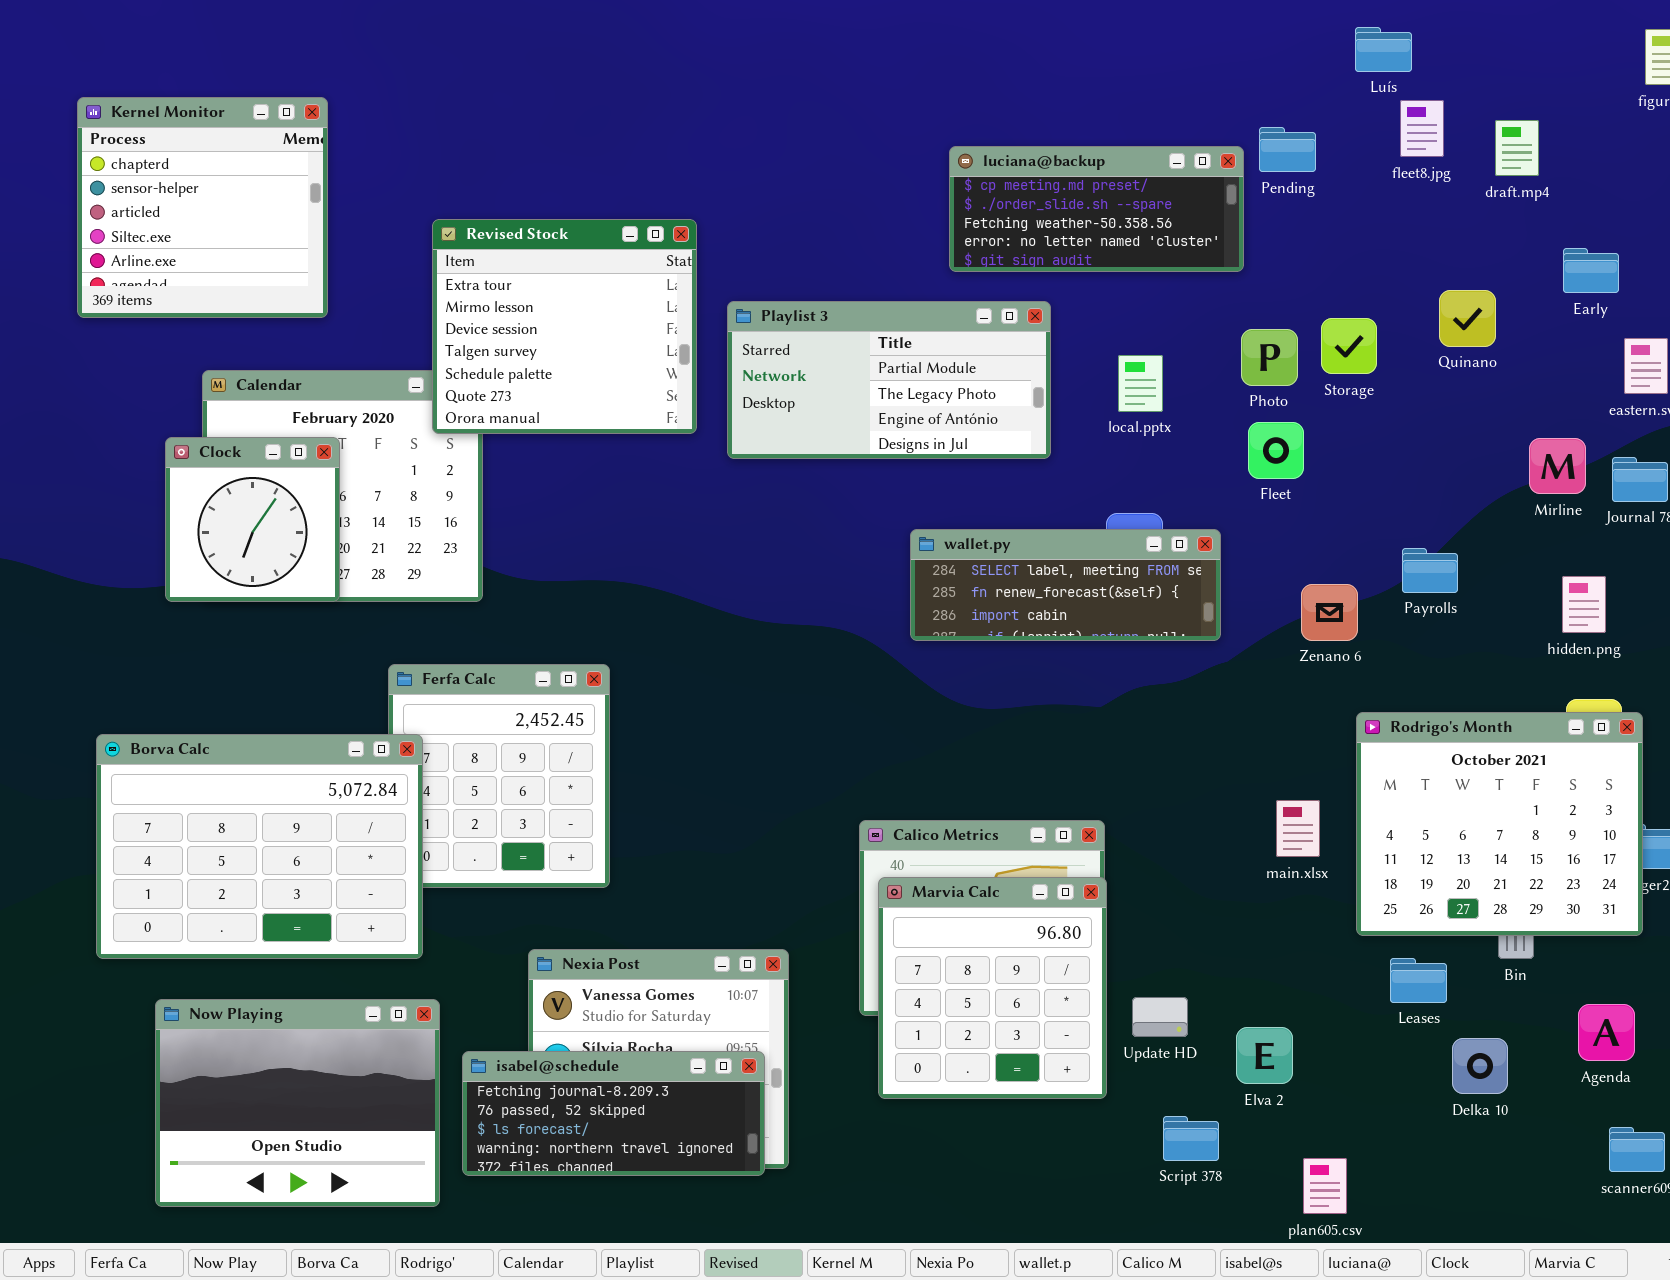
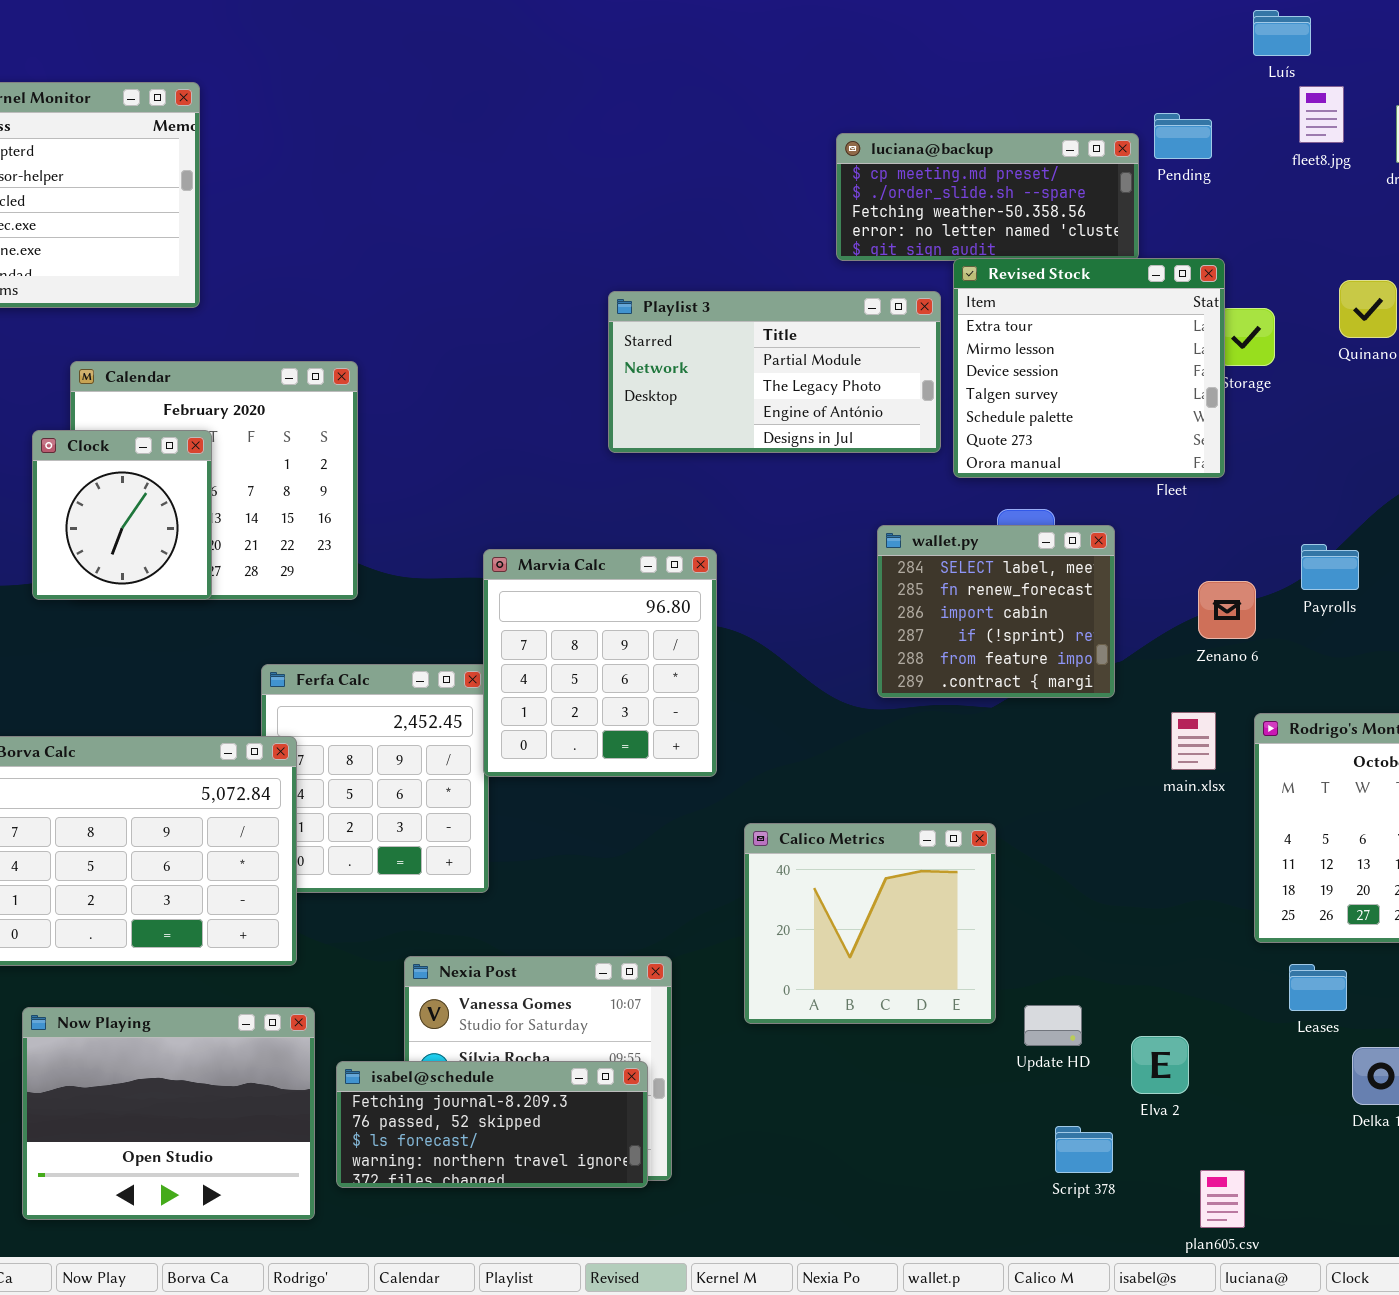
Revised Stock: [432,219,697,434] -> [953,258,1225,478], moved
wallet.py: [910,529,1221,641] -> [877,525,1115,698], resized
main.xlsx: [1276,800,1320,857] -> [1171,712,1216,770], moved
Marvia Calc: [878,877,1107,1099] -> [483,549,717,777], moved

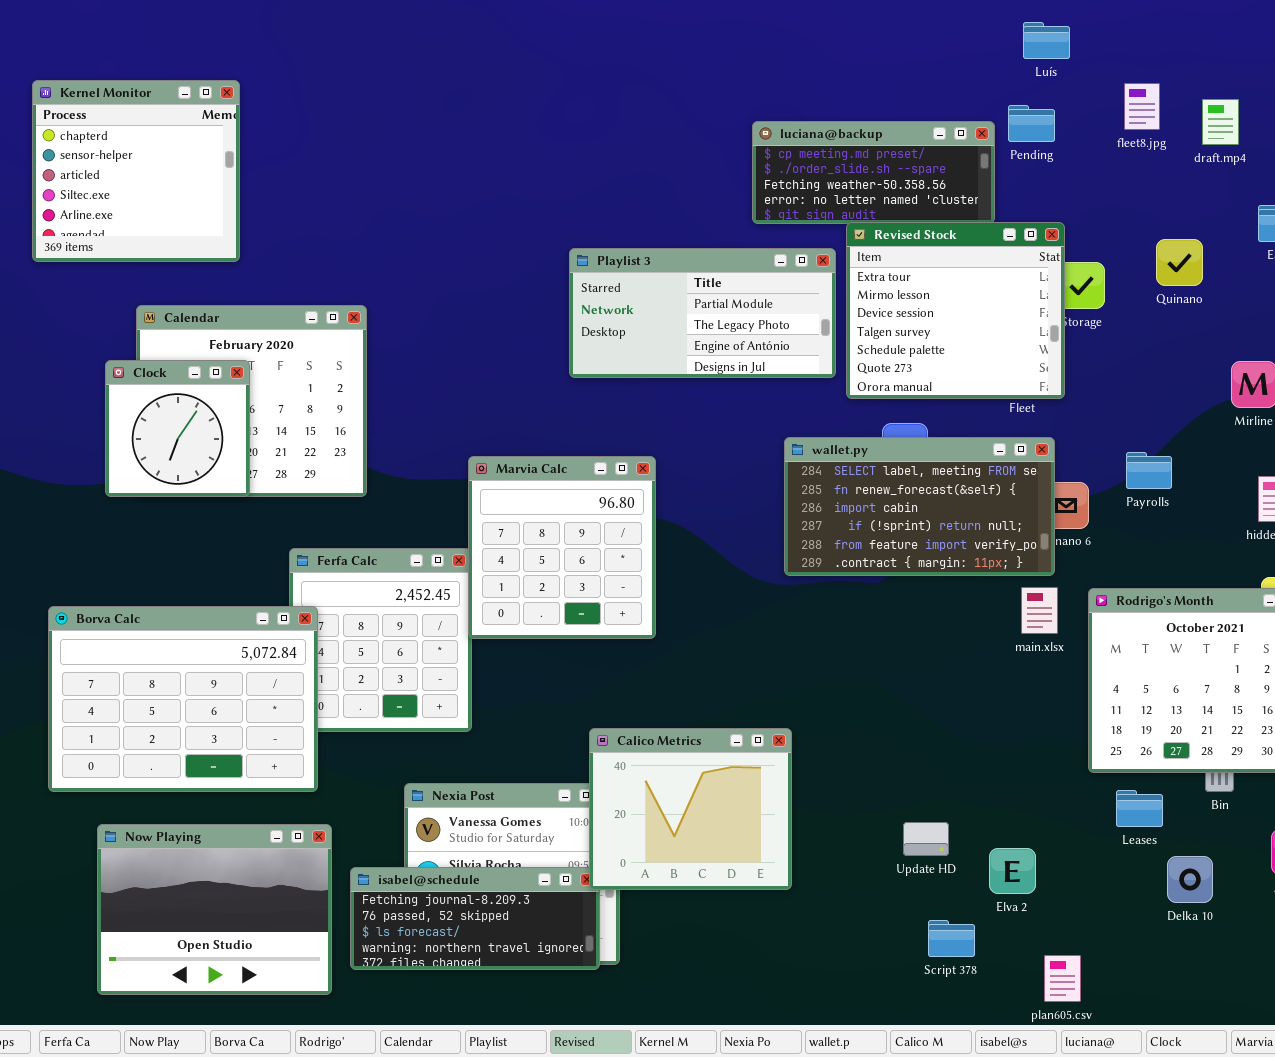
Luís: [1253,10,1311,56] -> [1023,22,1070,59], moved
wallet.py: [877,525,1115,698] -> [784,437,1055,576], resized
Calico Metrics: [744,823,996,1024] -> [589,728,792,890], moved

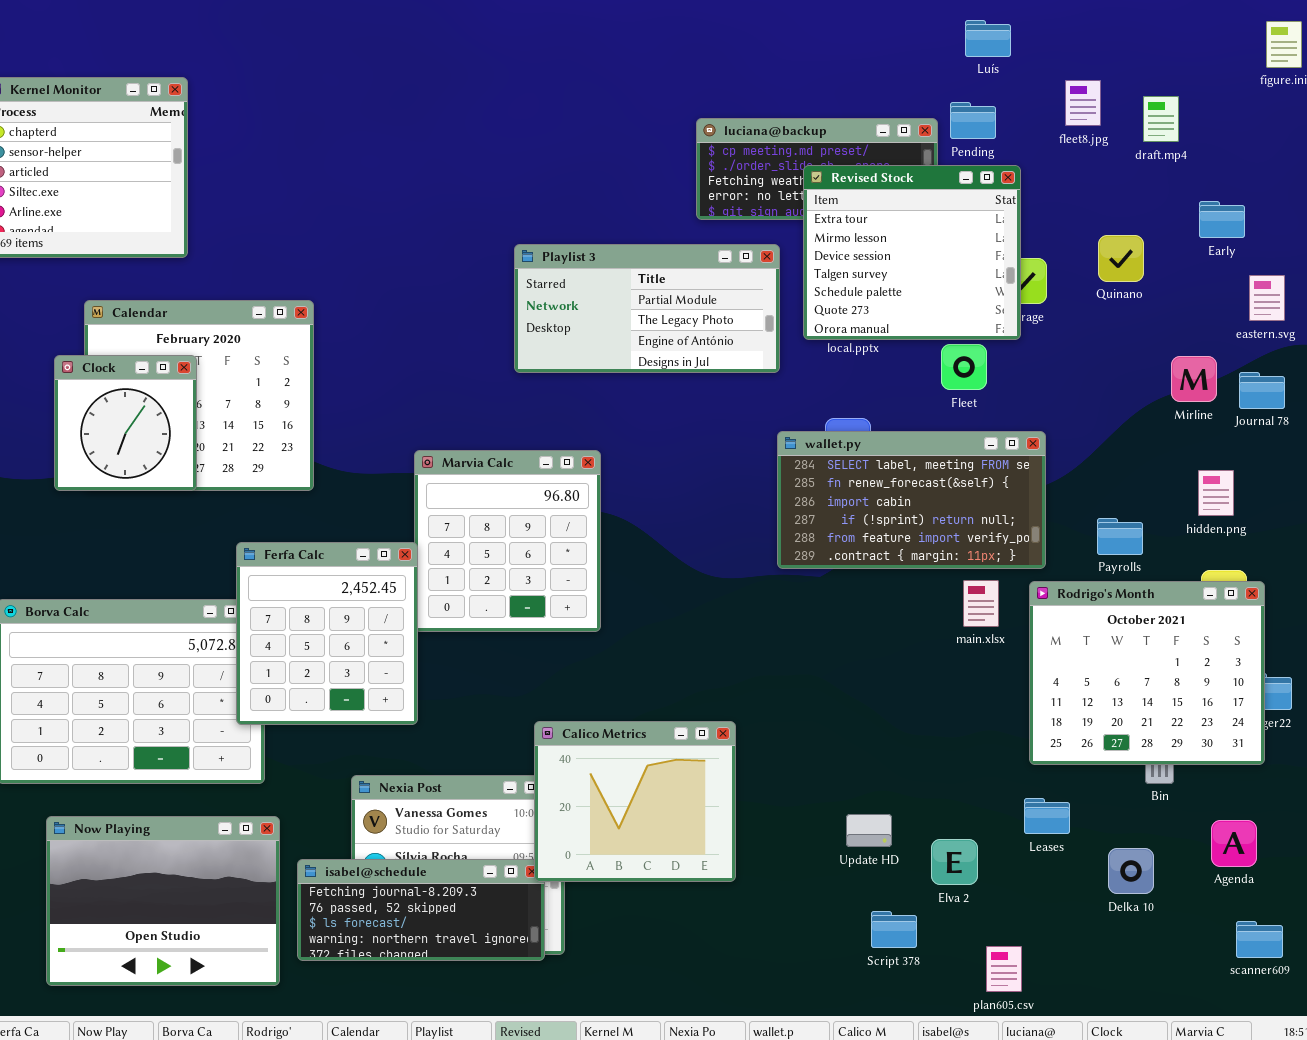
Revised Stock: [846,222,1065,399] -> [803,165,1021,340], moved
wallet.py: [784,437,1055,576] -> [777,431,1046,569], moved
Payrolls: [1126,452,1172,489] -> [1097,518,1143,555], moved
Ferfa Calc: [289,548,472,732] -> [236,542,418,725], raised
Leases: [1116,790,1163,827] -> [1024,798,1070,834], moved

